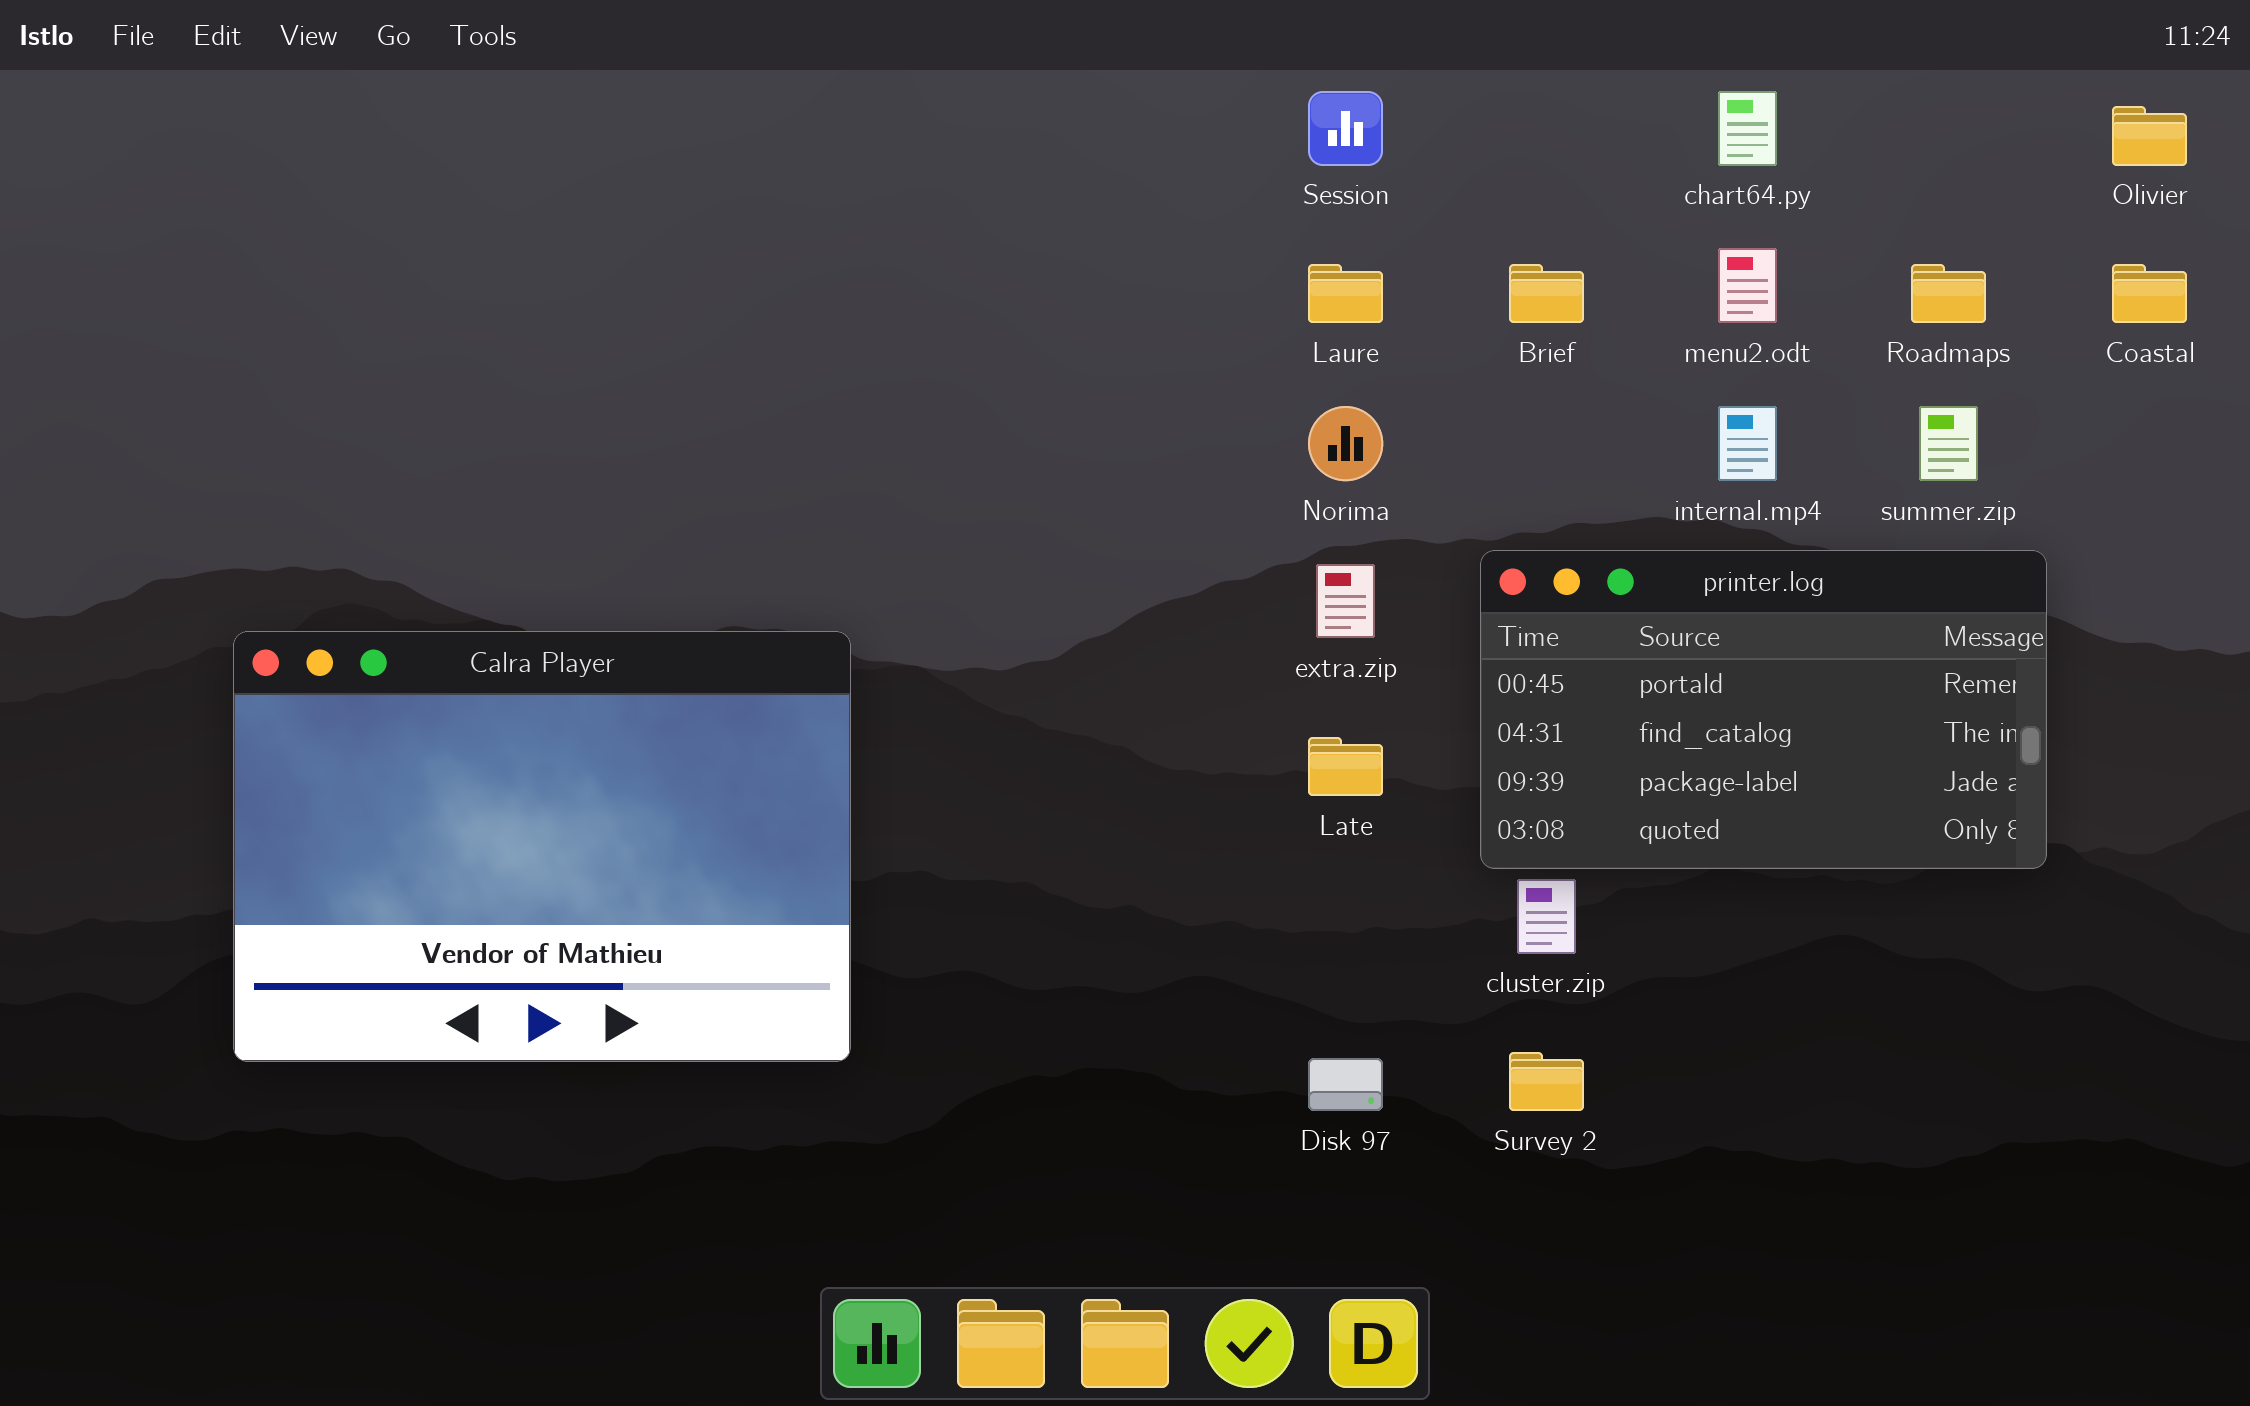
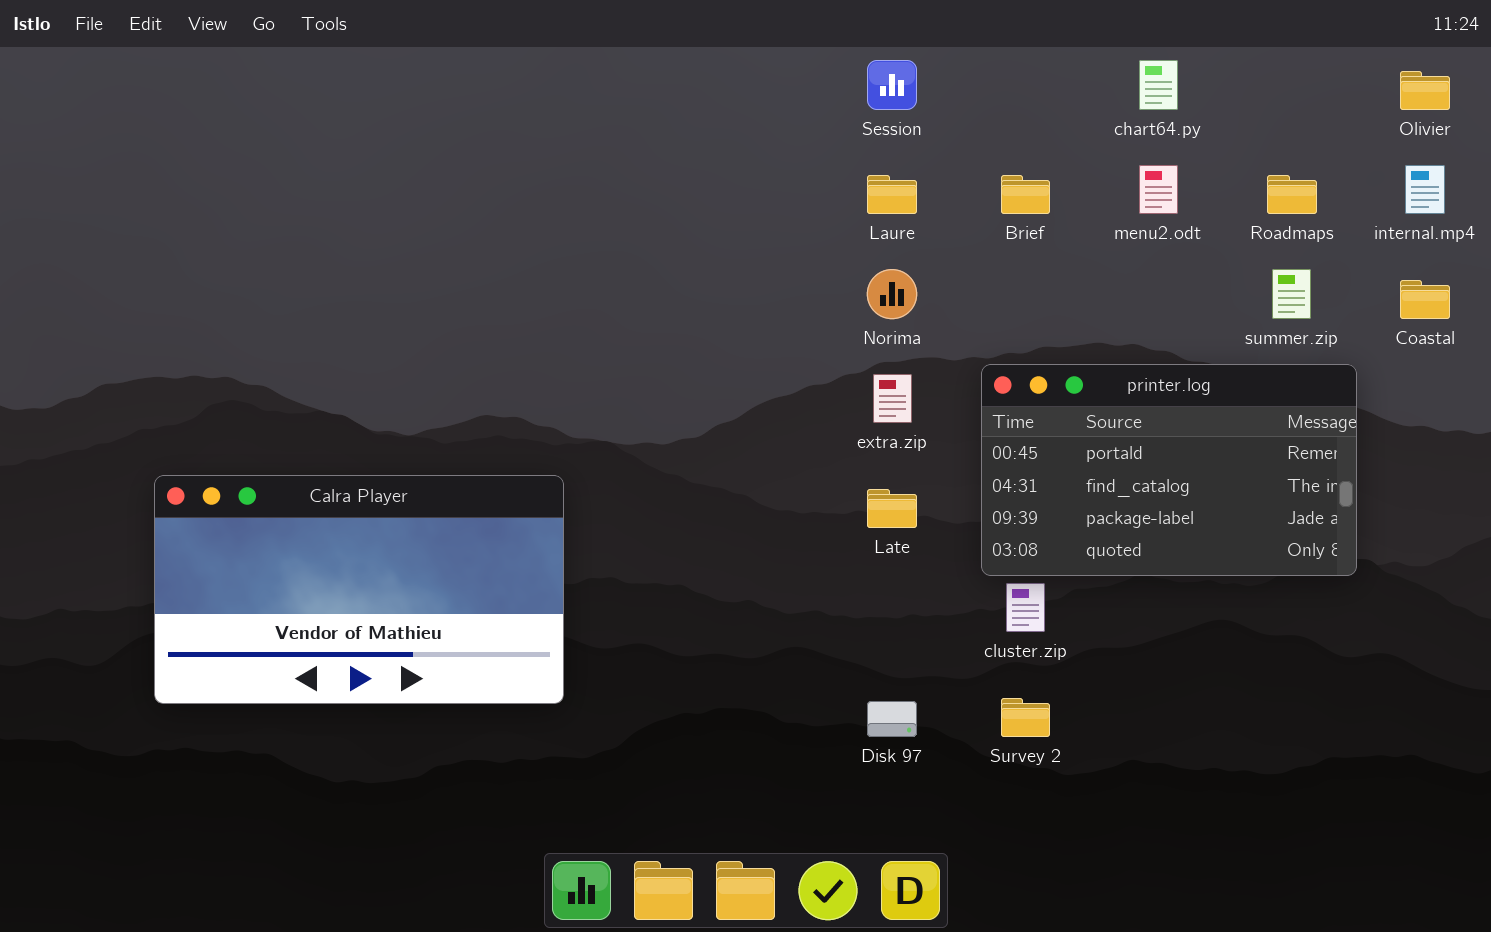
Coastal: [2112,264,2187,323] -> [1400,280,1450,319], moved
internal.mp4: [1718,406,1777,481] -> [1405,165,1445,214], moved
Calra Player: [233,631,851,1062] -> [154,475,564,704], resized

